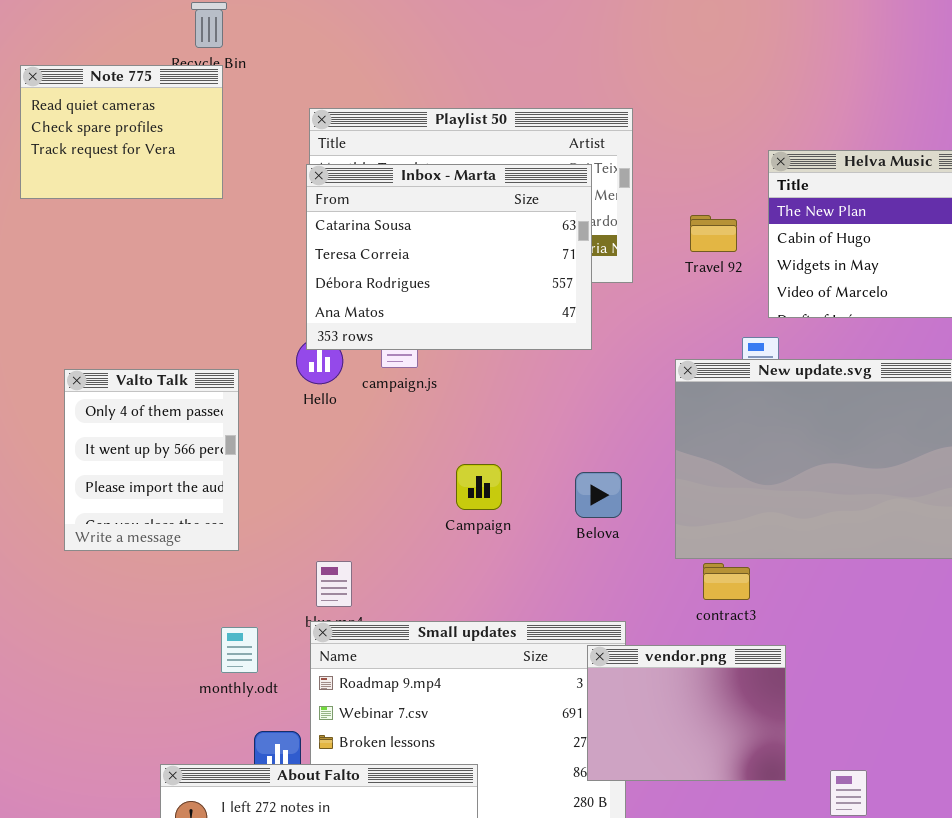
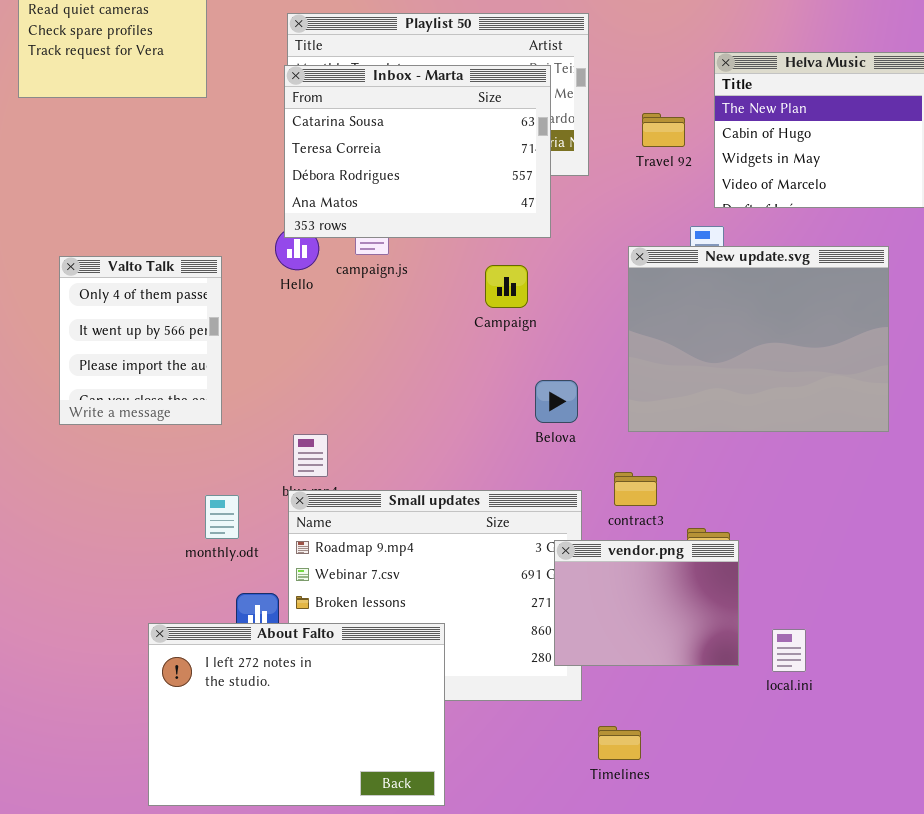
Campaign: [456,464,502,510] -> [485,265,528,308], moved
Belova: [575,472,622,518] -> [535,380,578,423], moved
contract3: [703,563,750,600] -> [614,472,657,506], moved
vendor.png: [587,645,786,781] -> [554,540,739,666], moved

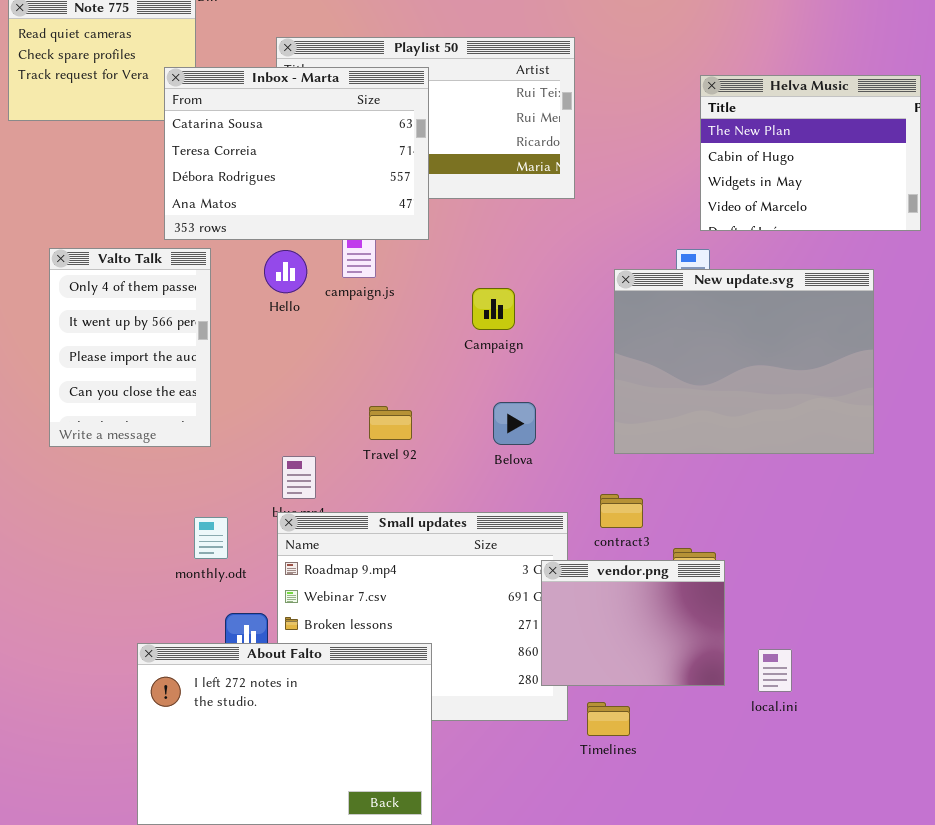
Inbox - Marta: [284,65,551,238] -> [164,67,429,240], moved
Travel 92: [642,113,685,147] -> [369,406,412,440], moved
Valto Talk: [59,256,222,425] -> [49,248,211,447], resized
Belova: [535,380,578,423] -> [493,402,536,445], moved
Timelines: [598,726,641,760] -> [587,702,630,736], moved

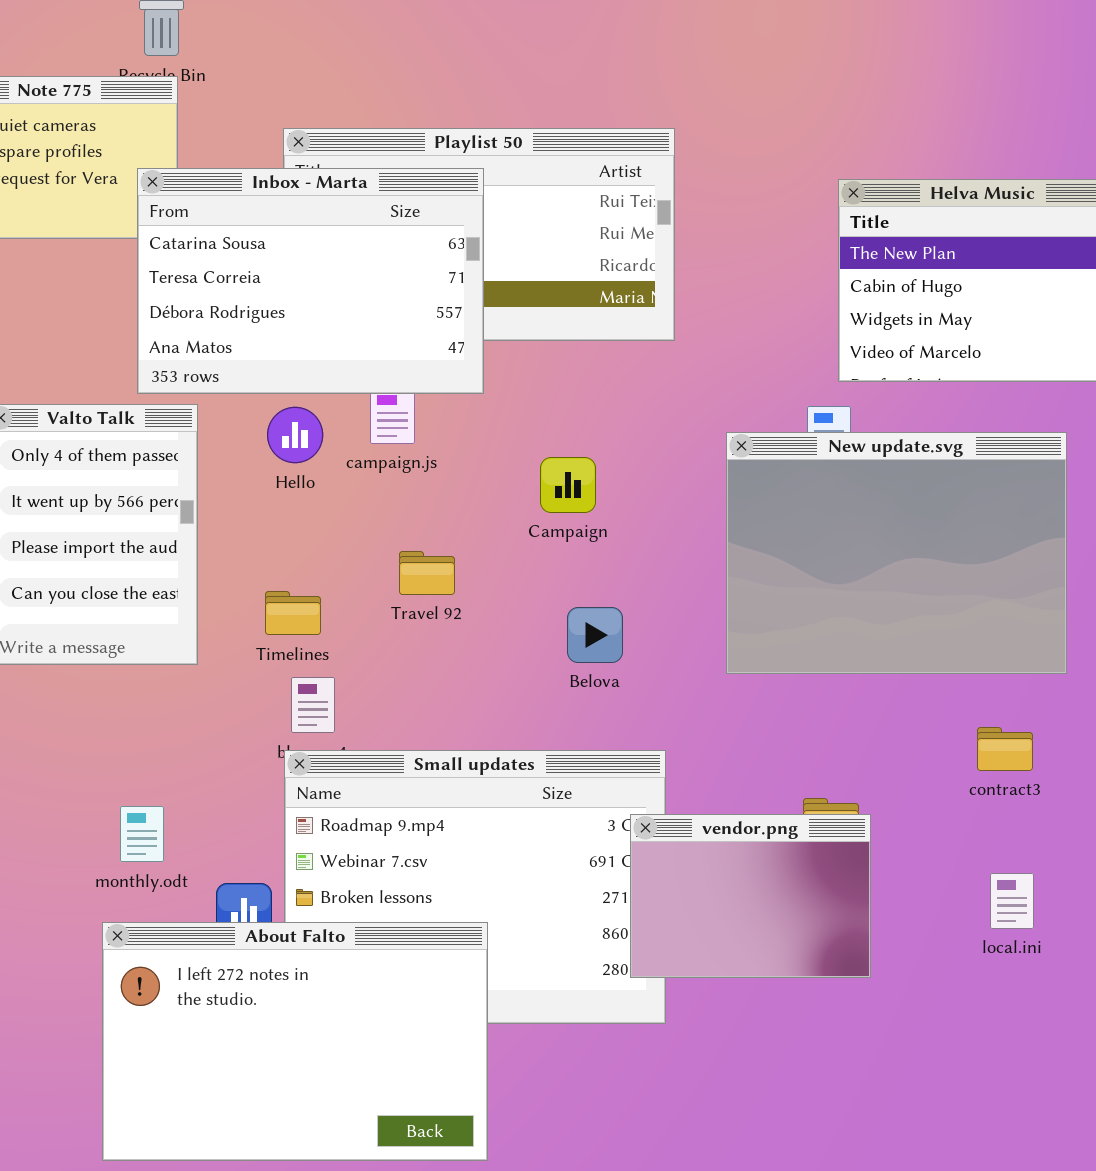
Travel 92: [369,406,412,440] -> [399,551,455,595], moved
contract3: [600,494,643,528] -> [977,727,1033,771], moved
monthly.odt: [194,517,228,559] -> [120,806,164,862], moved
local.ini: [758,649,792,692] -> [990,873,1034,929], moved
Timelines: [587,702,630,736] -> [265,591,321,635], moved

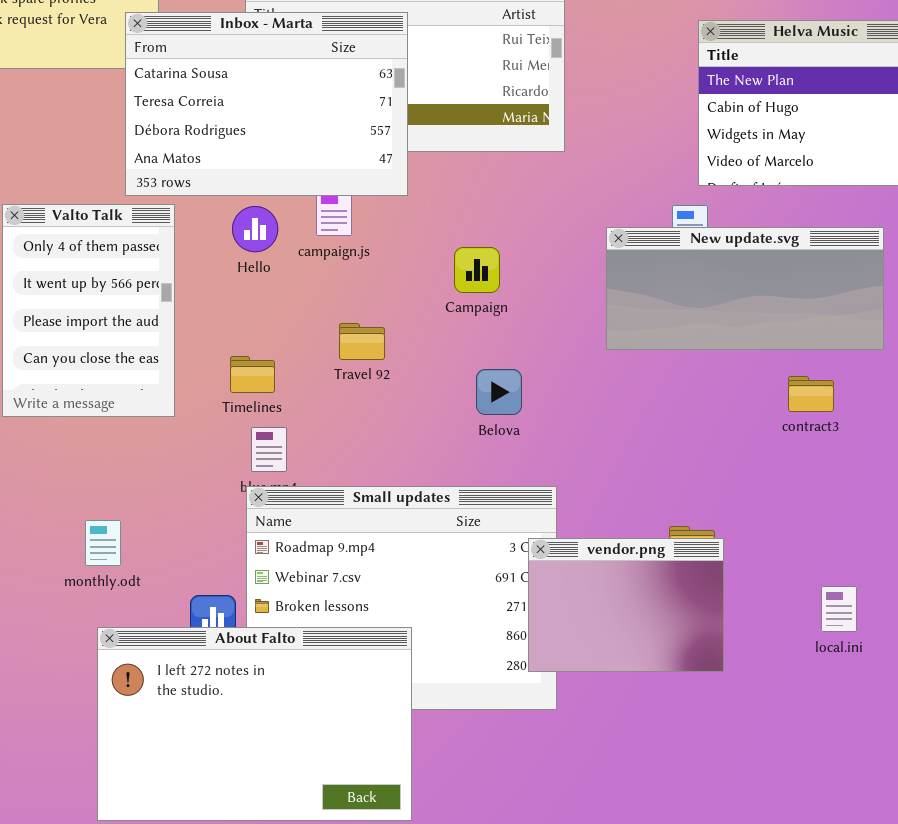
New update.svg: [726,432,1067,674] -> [606,227,884,350], resized
contract3: [977,727,1033,771] -> [788,376,834,412], moved
monthly.odt: [120,806,164,862] -> [85,520,121,566], moved

